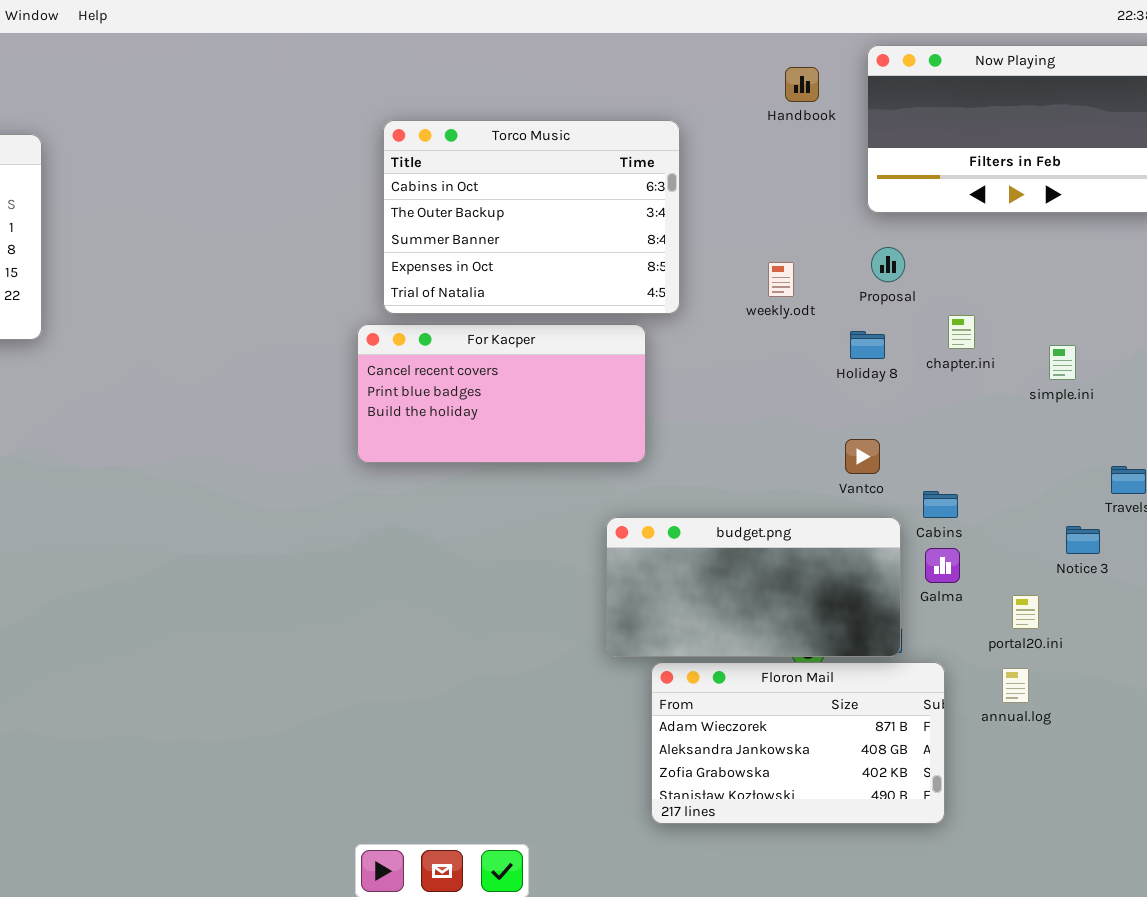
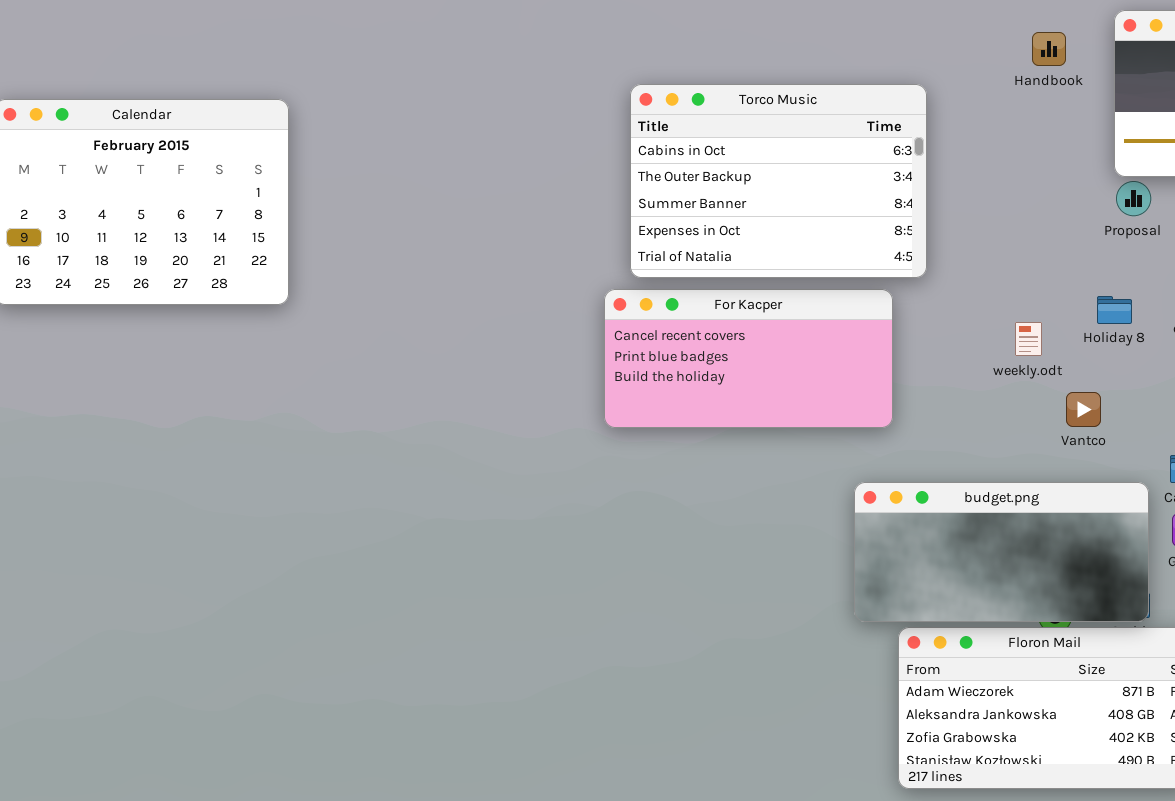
Proposal: [871,247,905,282] -> [1116,181,1151,216], moved
weekly.odt: [768,262,794,297] -> [1015,322,1042,356], moved
Vantco: [845,439,880,474] -> [1066,392,1101,427], moved

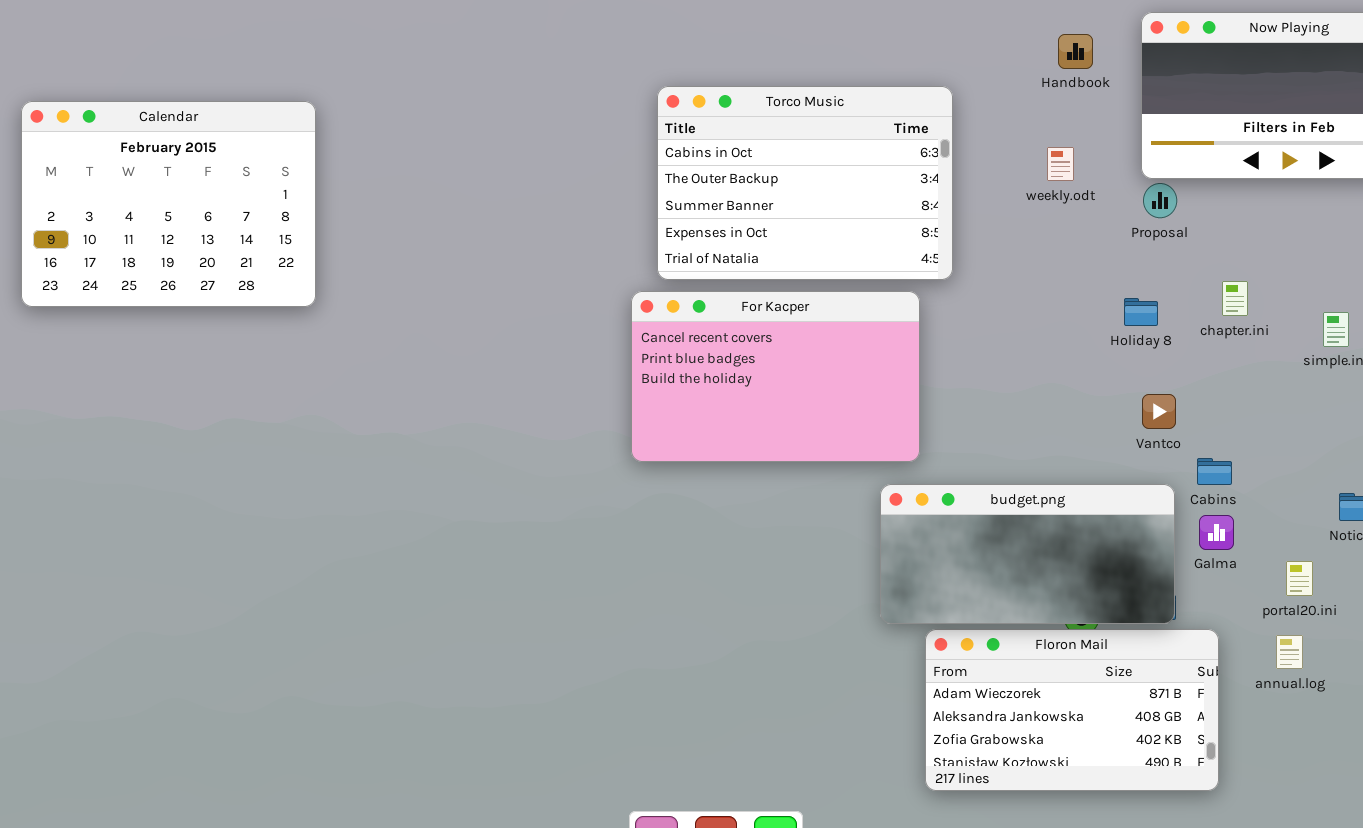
For Kacper: [604,289,893,428] -> [631,291,920,462], resized
weekly.odt: [1015,322,1042,356] -> [1047,147,1074,181], moved
Vantco: [1066,392,1101,427] -> [1142,394,1176,429], moved

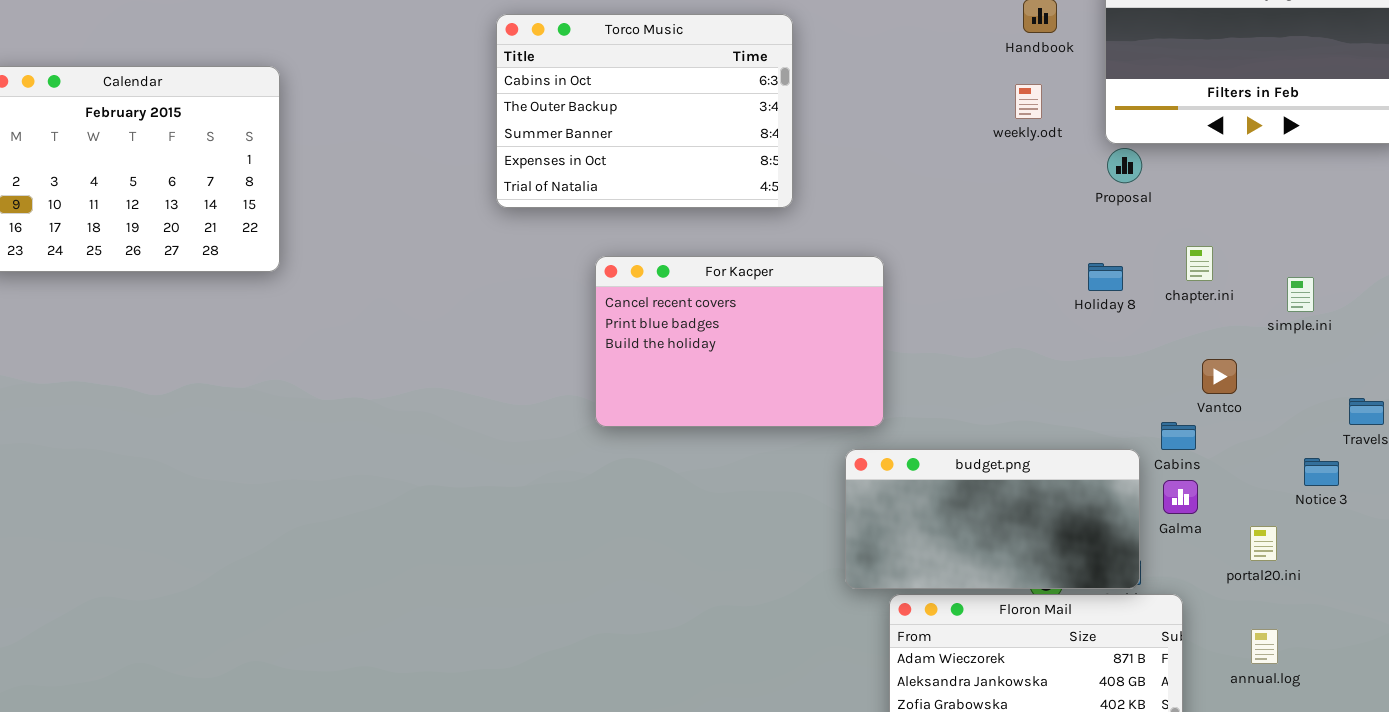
Torco Music: [657,86,953,280] -> [496,14,793,208], moved
weekly.odt: [1047,147,1074,181] -> [1015,84,1042,119], moved
Vantco: [1142,394,1176,429] -> [1202,359,1237,394], moved
annual.log: [1276,635,1303,669] -> [1251,629,1278,664], moved

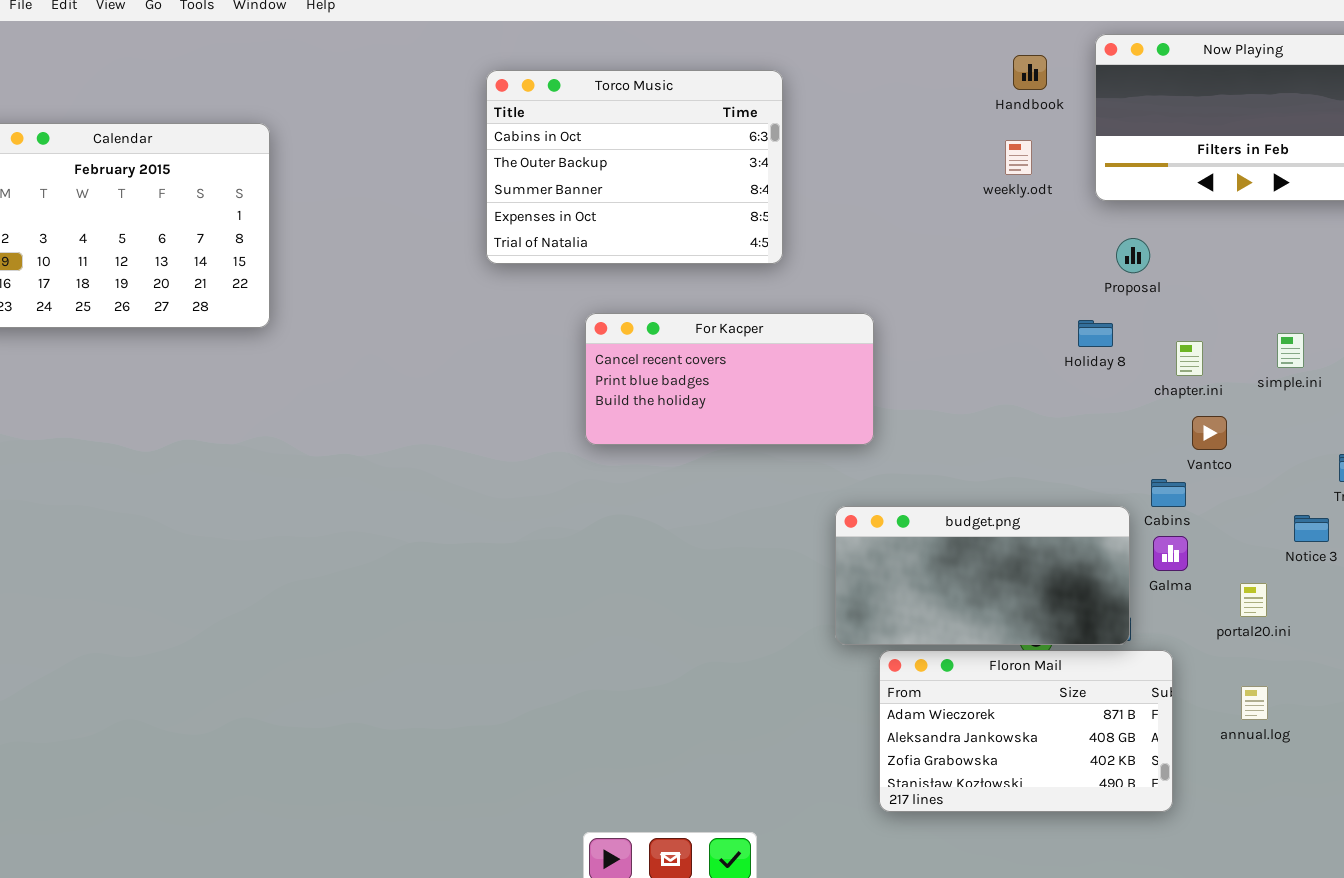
Proposal: [1107,148,1142,183] -> [1116,238,1150,273], moved
chapter.ini: [1186,246,1213,281] -> [1176,341,1203,376], moved
For Kacper: [595,256,884,427] -> [585,313,874,445], resized

